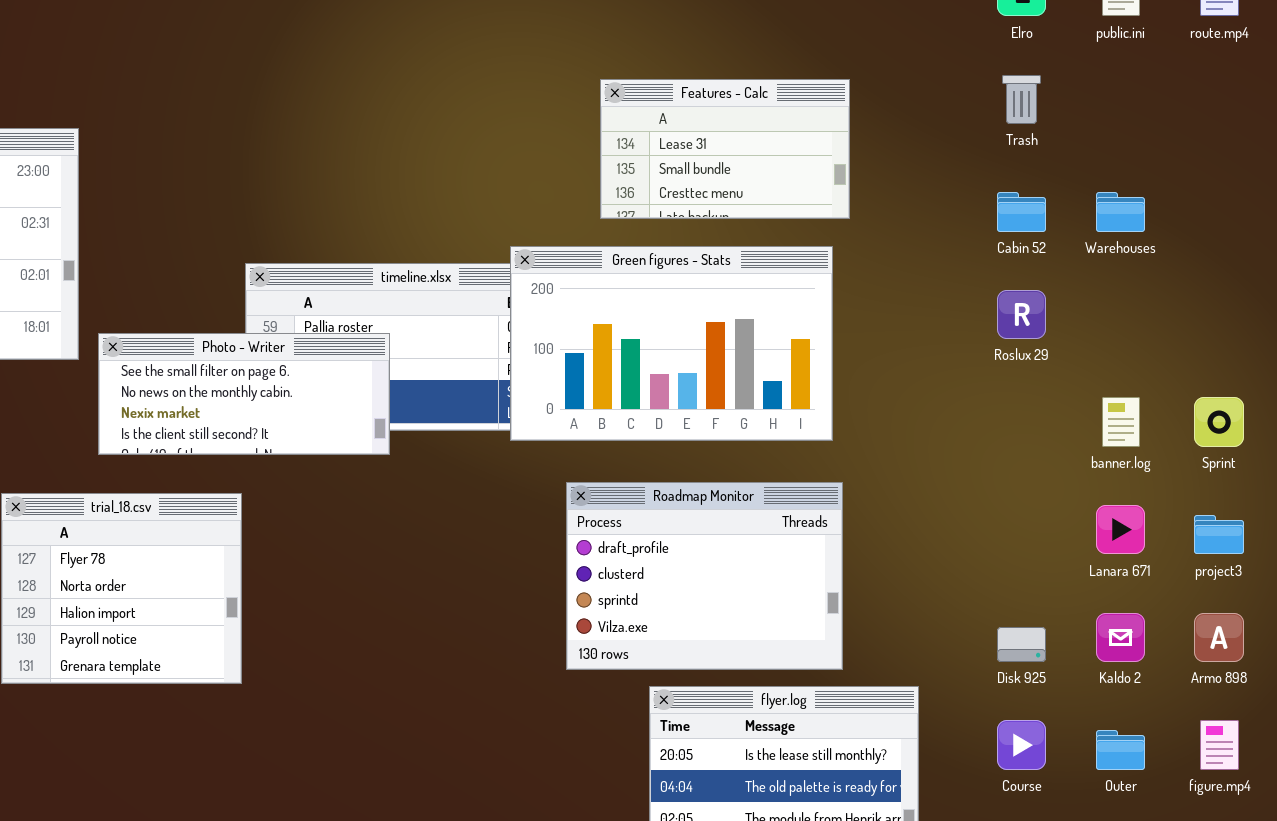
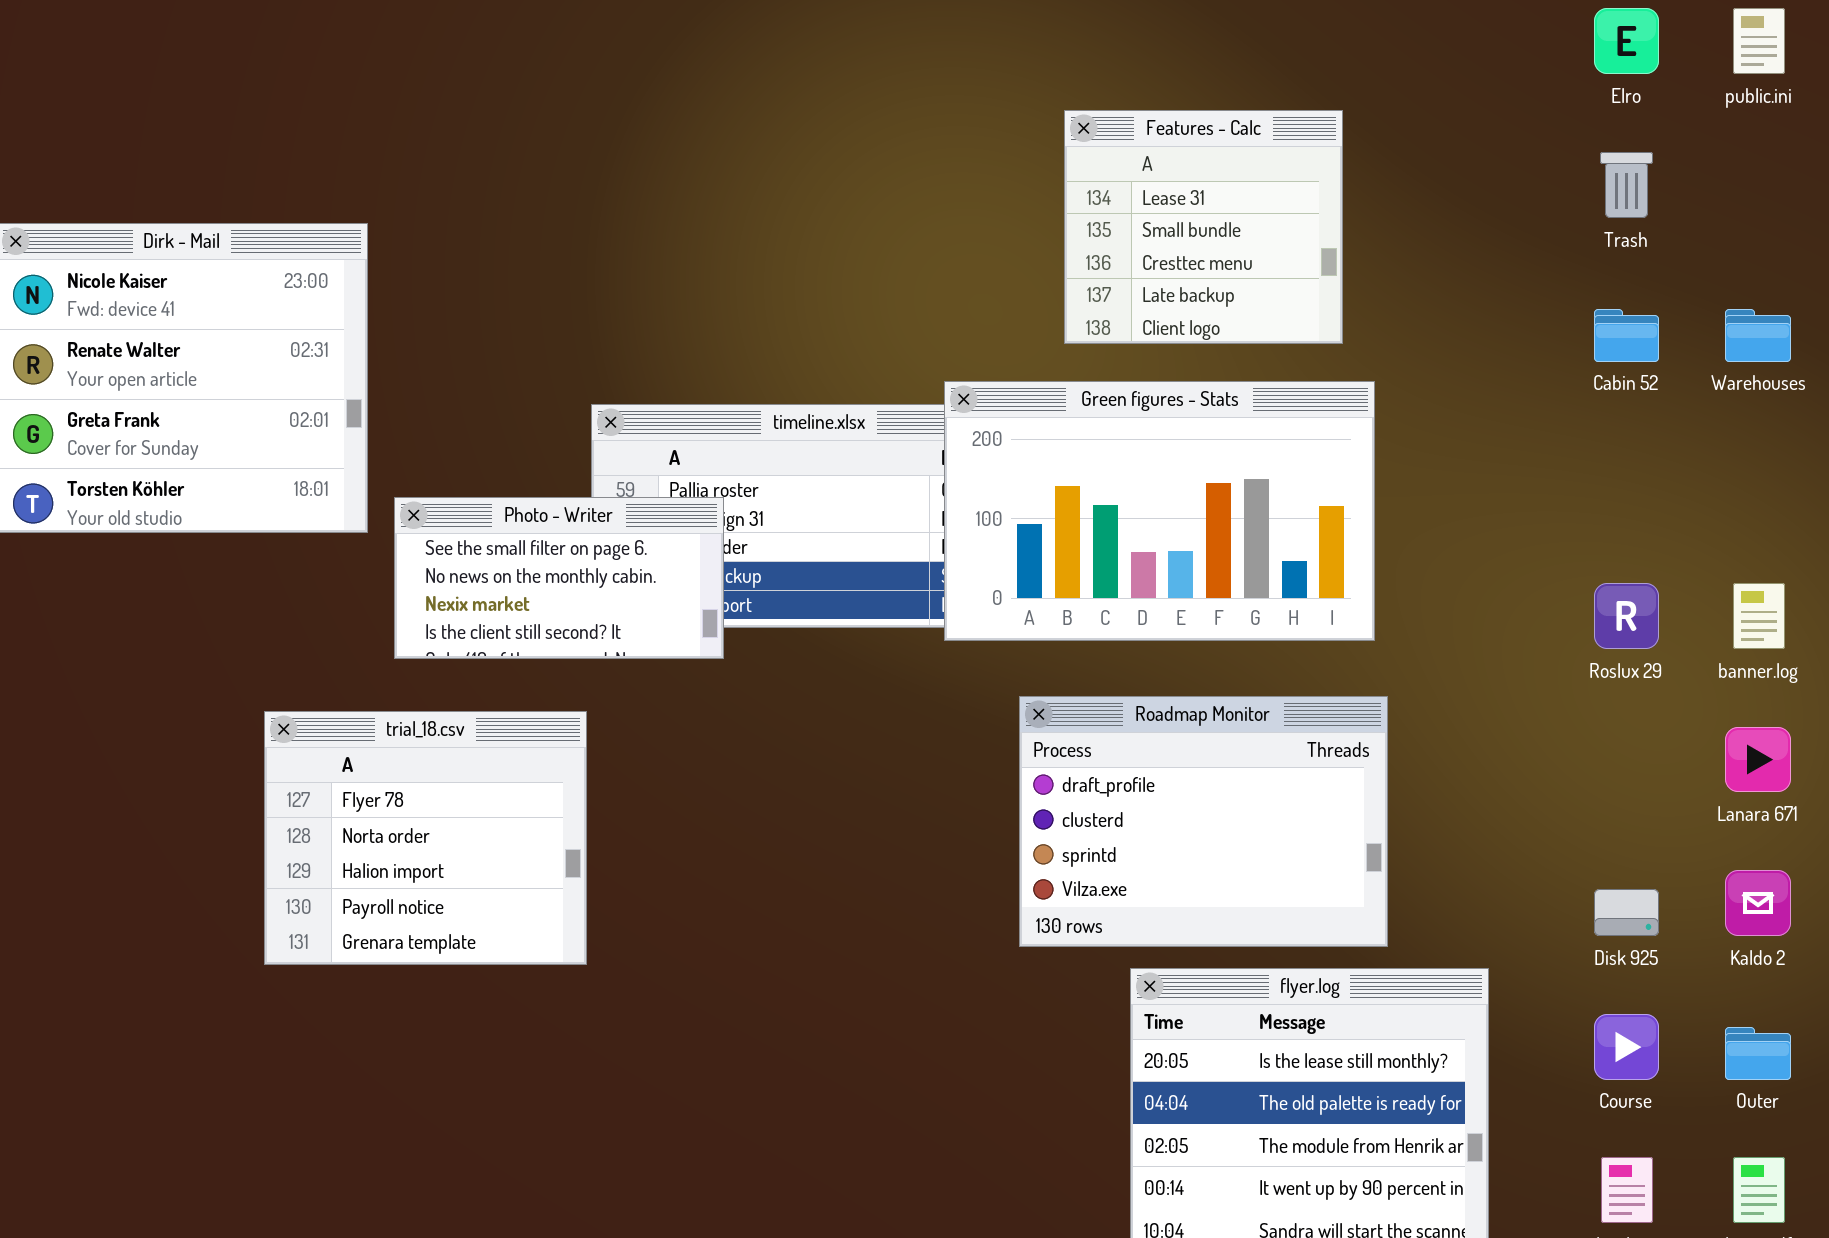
Features - Calc: [600,79,850,219] -> [1064,110,1343,344], resized
Roslux 29: [997,290,1046,339] -> [1594,583,1659,649], moved
Photo - Writer: [98,333,390,455] -> [394,497,724,659], resized

